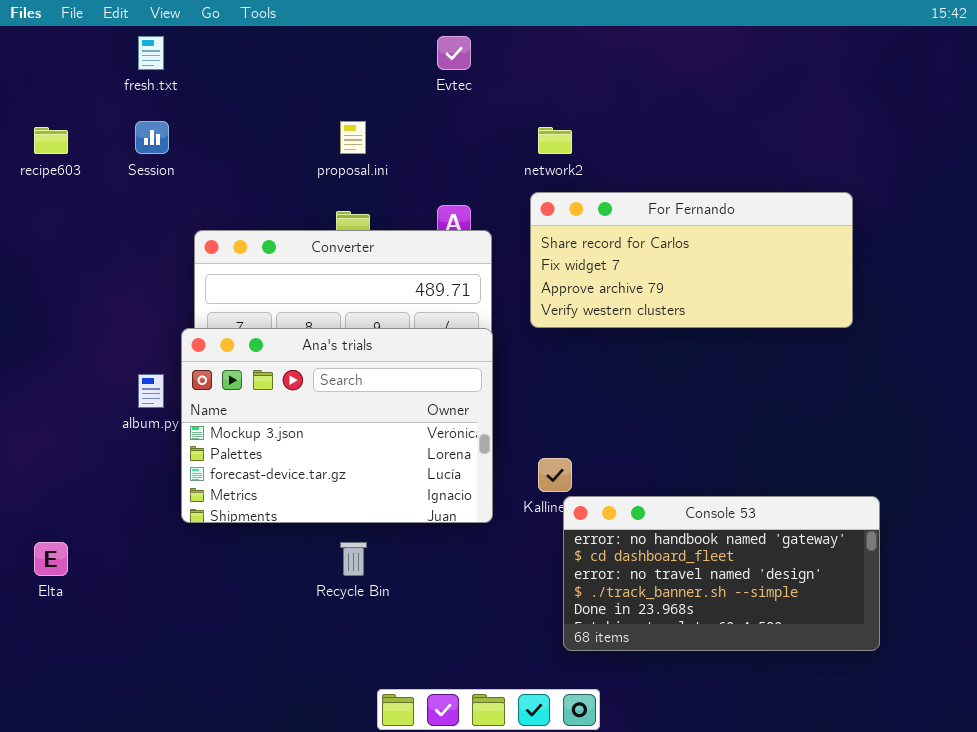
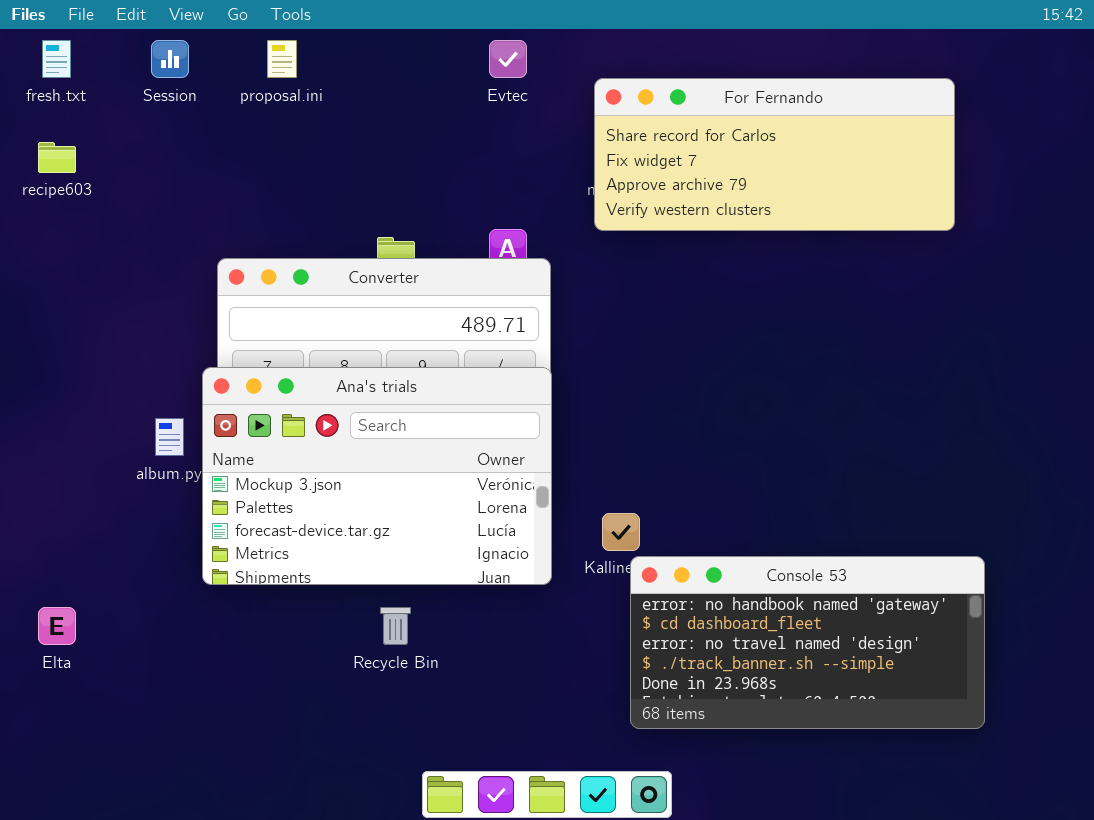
fresh.txt: [138,36,164,70] -> [42,40,71,78], moved
Session: [135,121,169,154] -> [151,40,189,78], moved
proposal.ini: [340,121,366,154] -> [267,40,297,78], moved
For Fernando: [530,192,853,328] -> [594,78,955,231], moved

